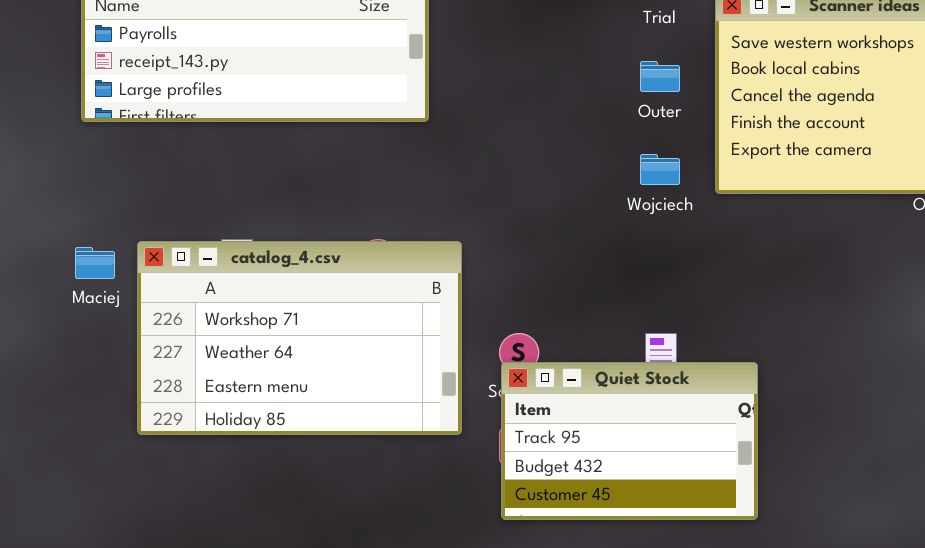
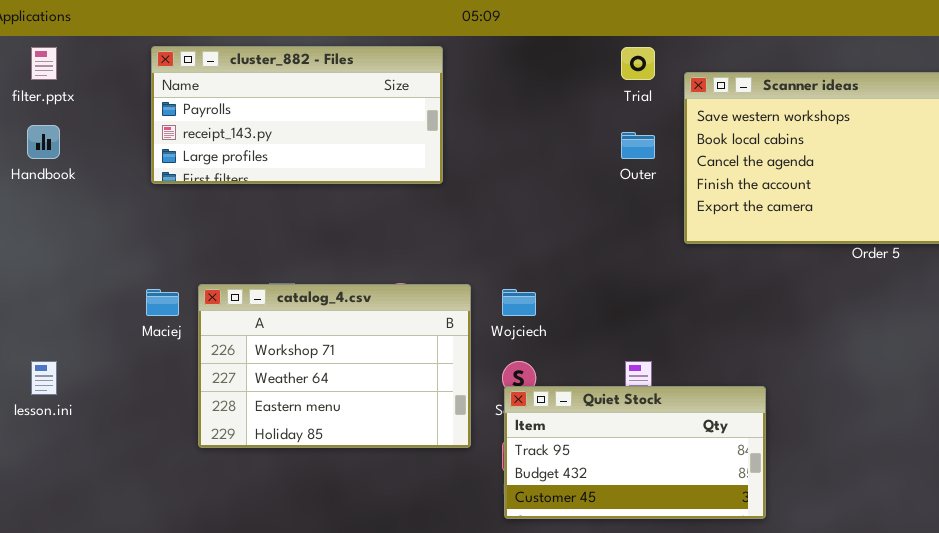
Wojciech: [640,154,680,185] -> [502,289,536,316], moved
Quiet Stock: [501,362,758,520] -> [504,386,766,519], resized

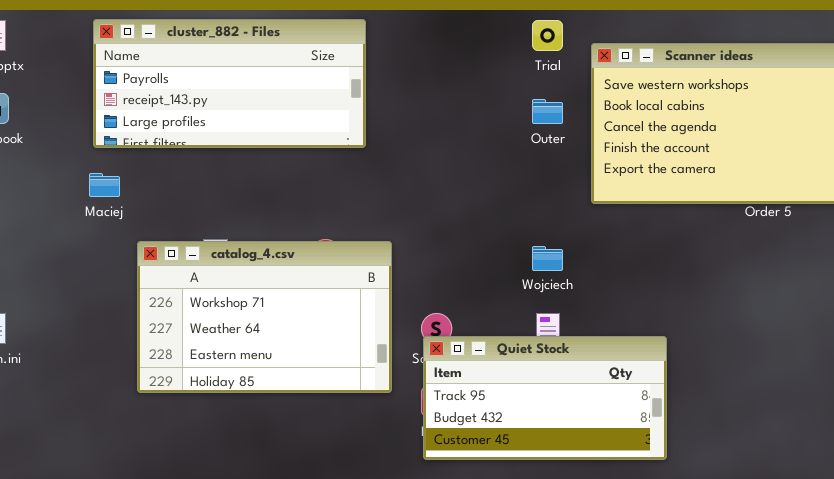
Maciej: [146,289,179,316] -> [89,173,120,197], moved
Wojciech: [502,289,536,316] -> [532,246,563,271], moved

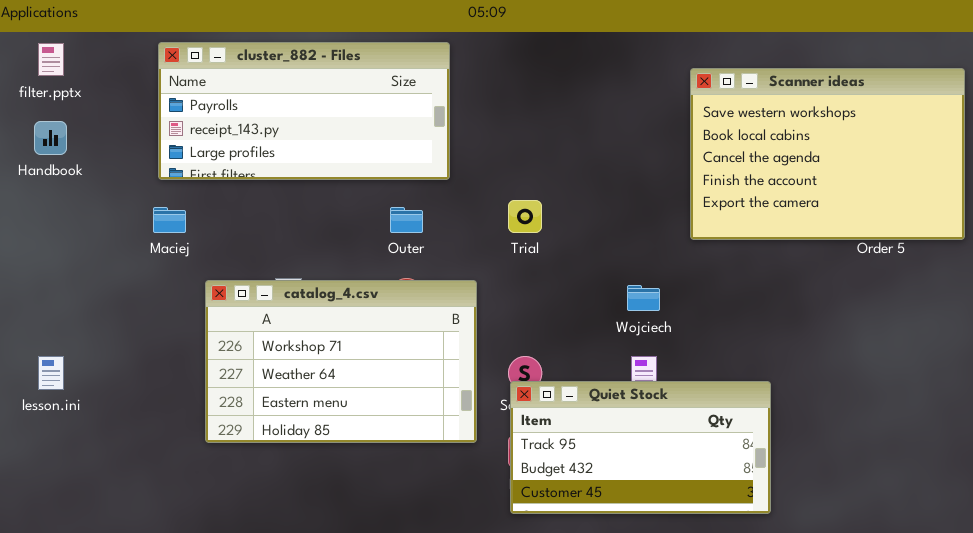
Trial: [532,20,563,51] -> [508,200,542,233], moved
Outer: [532,99,563,124] -> [390,207,423,233], moved

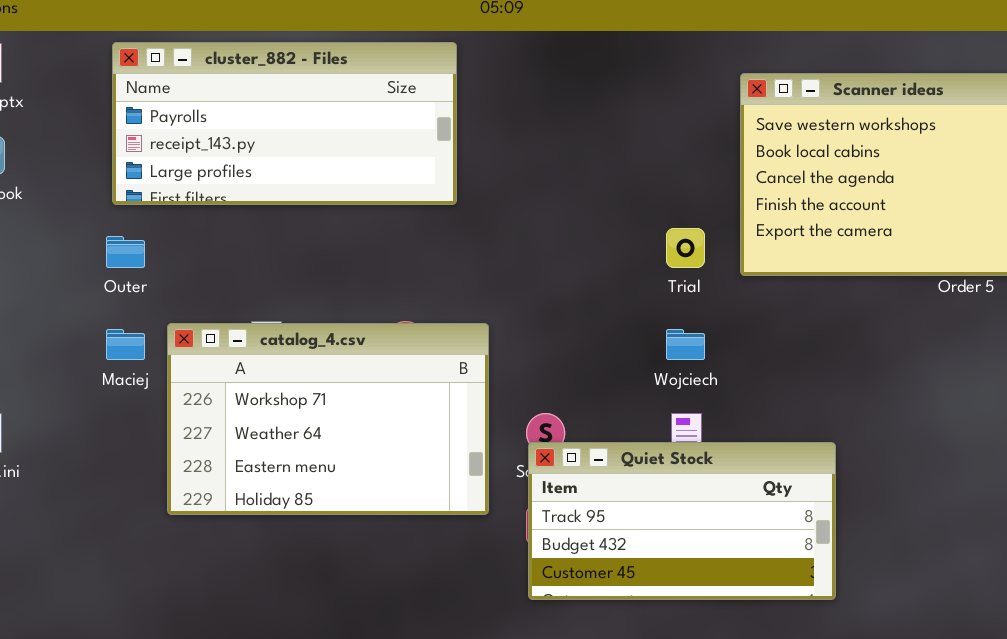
Trial: [508,200,542,233] -> [666,228,705,268], moved
Maciej: [153,207,186,233] -> [106,329,145,360], moved
Outer: [390,207,423,233] -> [106,236,145,268], moved

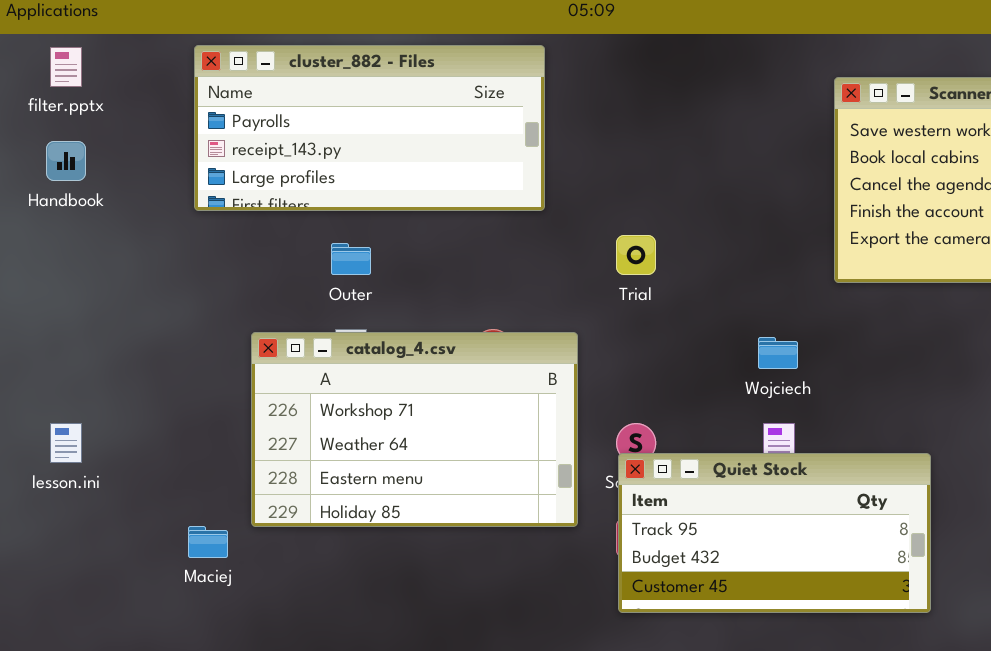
Trial: [666,228,705,268] -> [616,235,656,275], moved
Outer: [106,236,145,268] -> [331,243,371,275], moved
Maciej: [106,329,145,360] -> [188,526,228,558], moved

